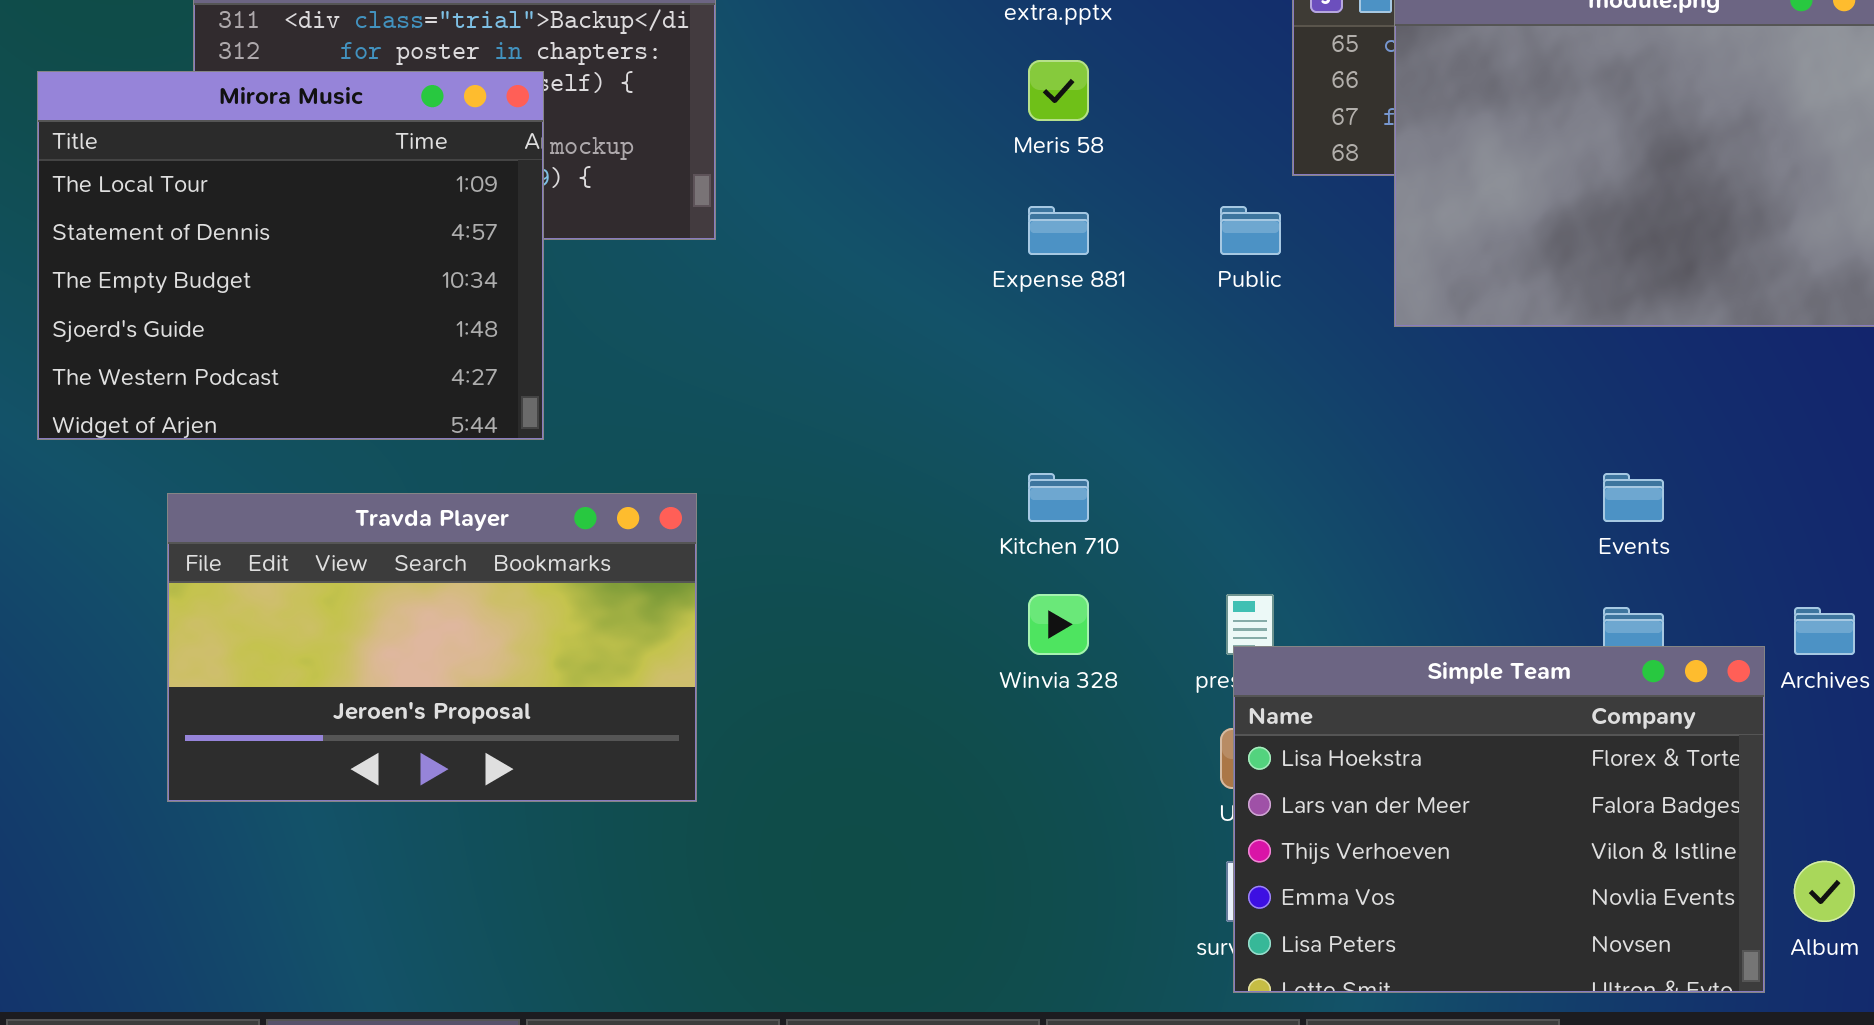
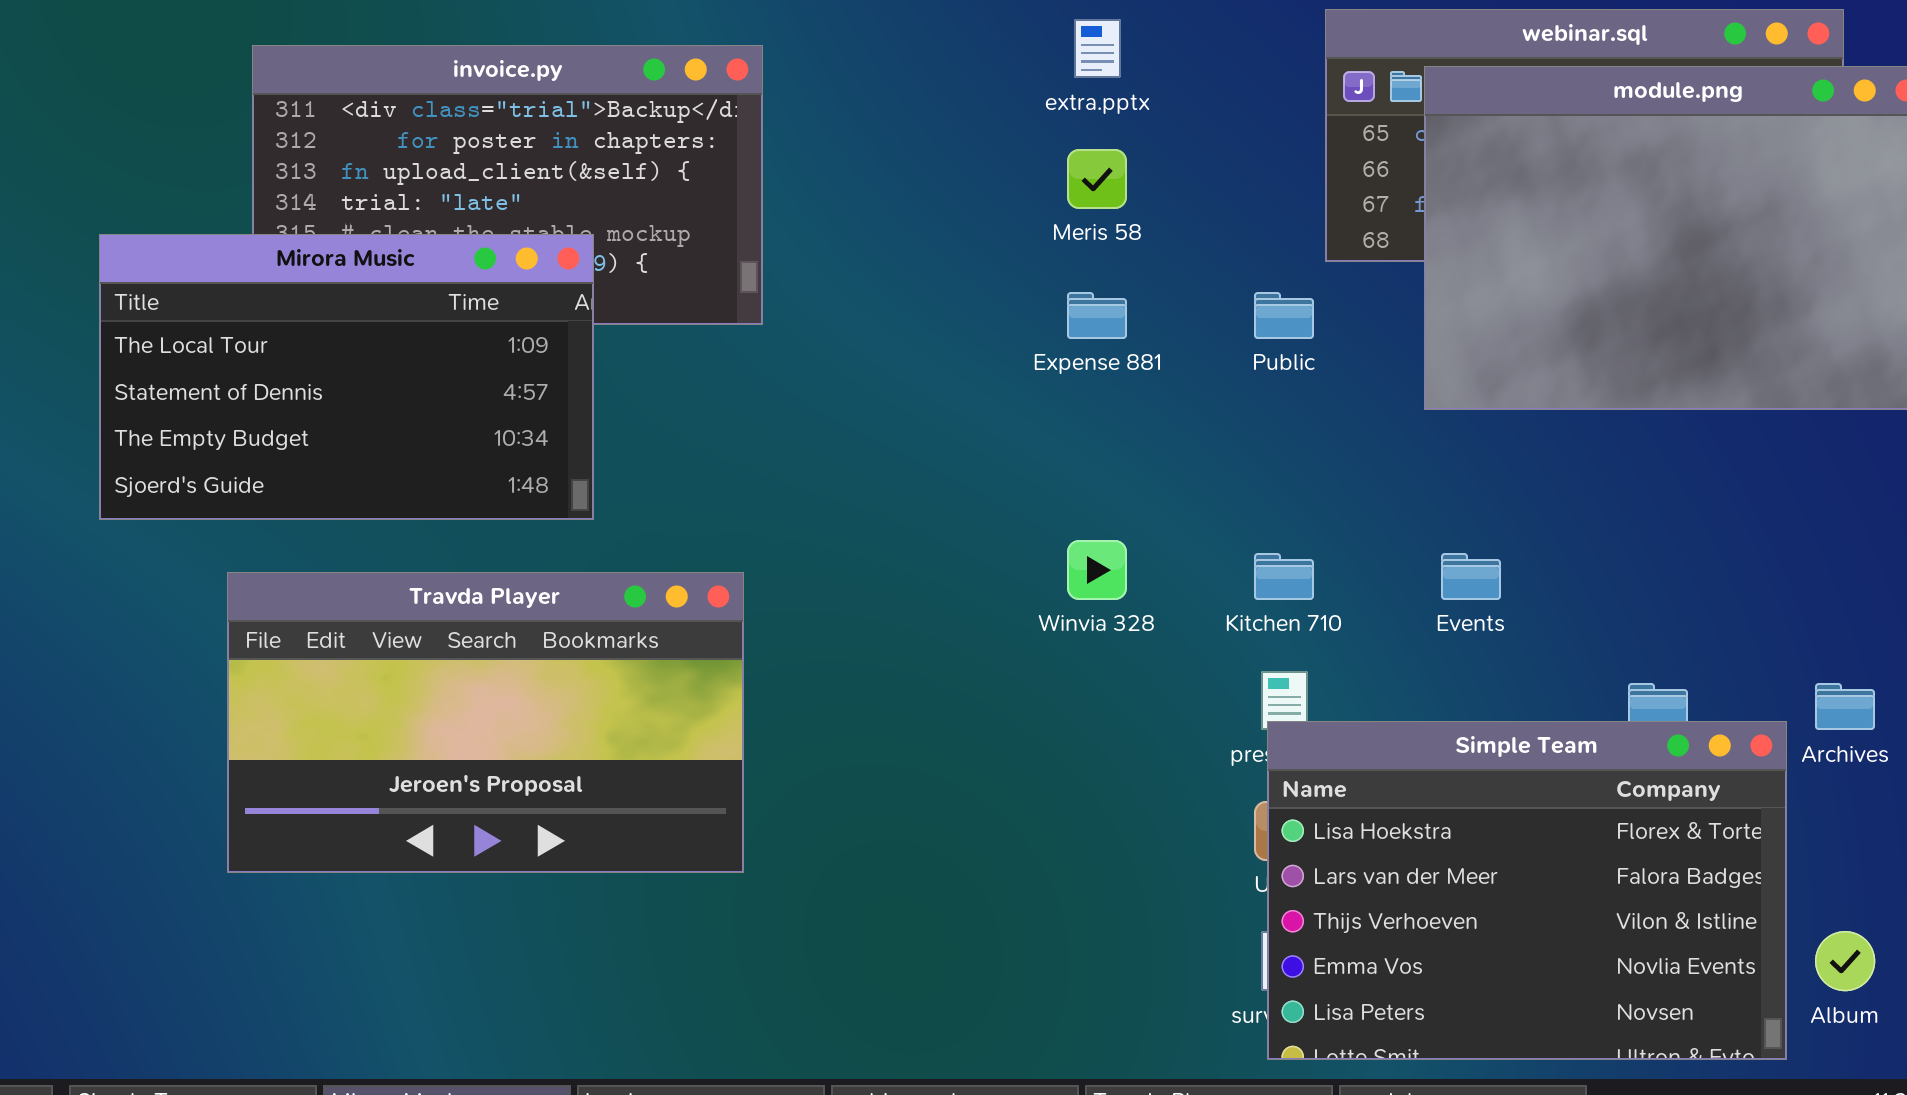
Mirora Music: [37,71,544,440] -> [99,234,594,520], resized
Kitchen 710: [1028,473,1089,522] -> [1254,553,1314,600], moved
Events: [1603,473,1664,522] -> [1441,553,1501,600], moved
Winvia 328: [1028,594,1089,655] -> [1067,540,1127,600], moved

